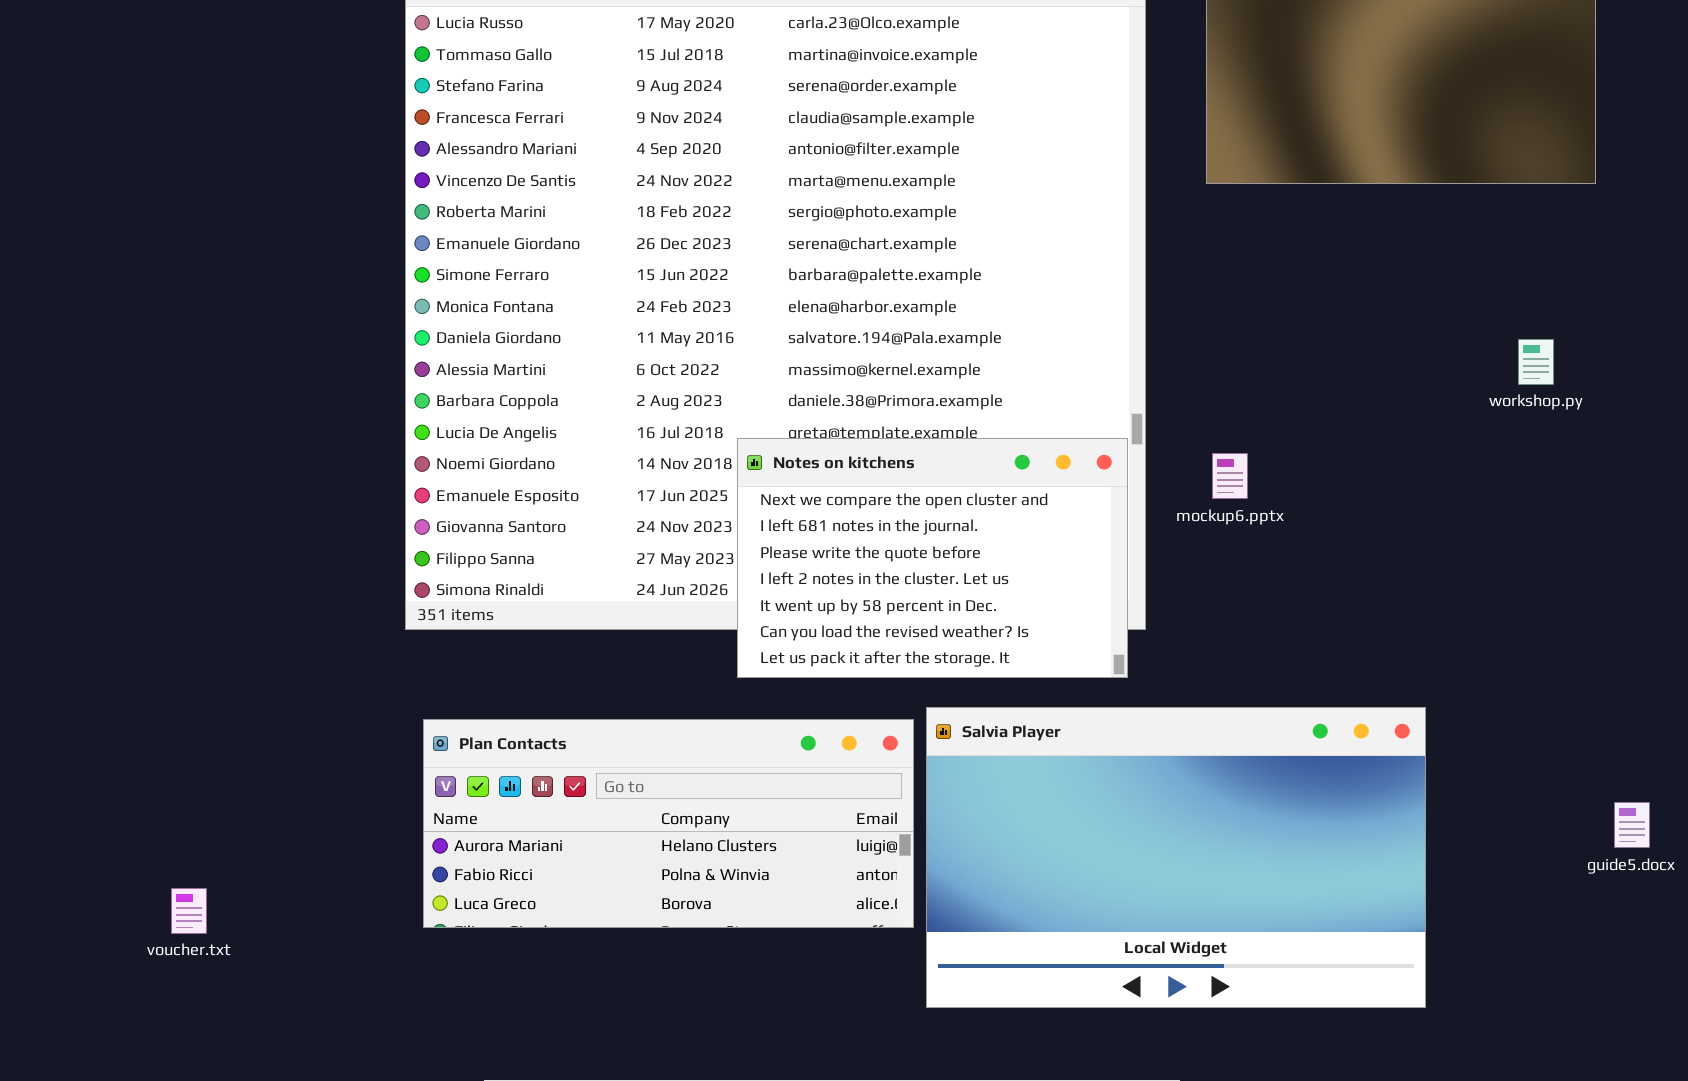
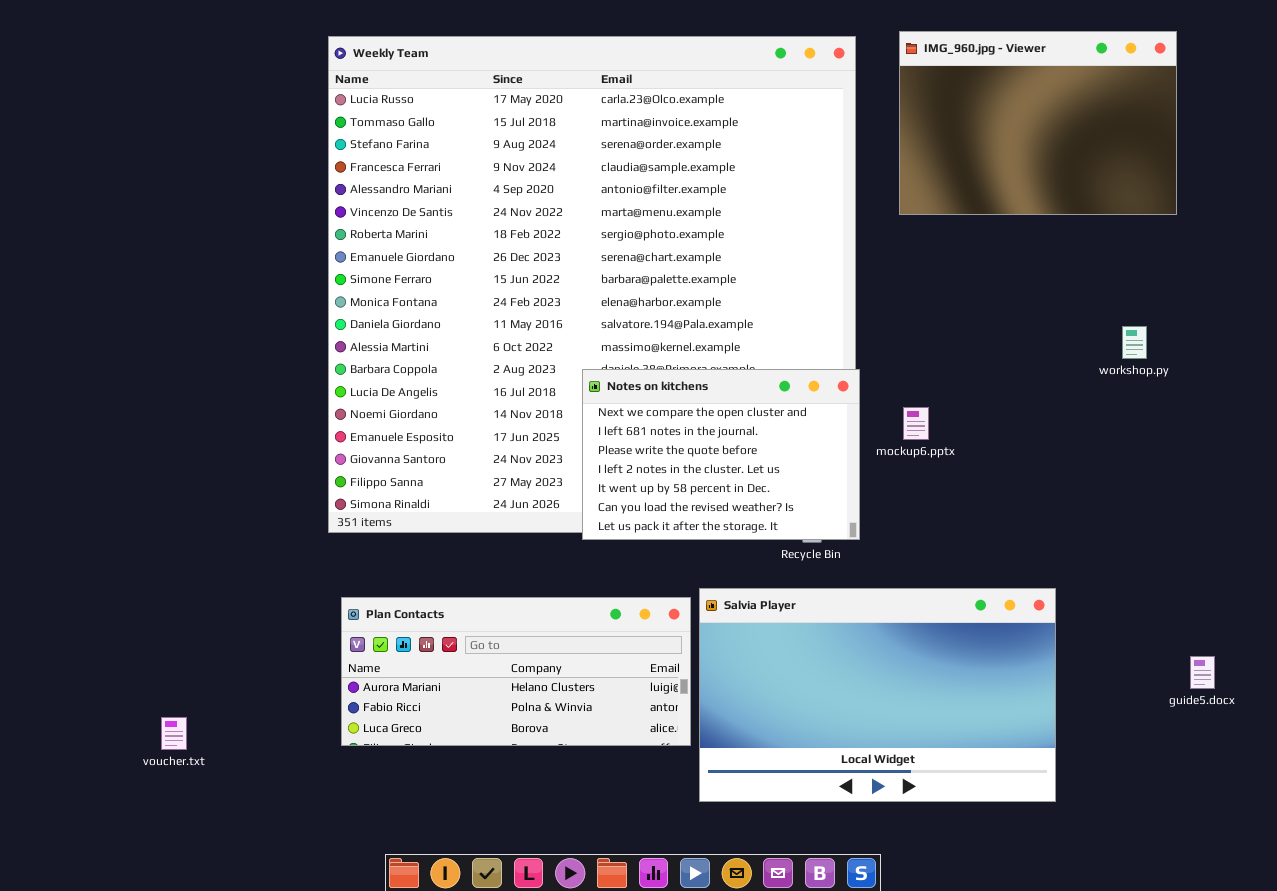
Notes on kitchens: [737,438,1128,678] -> [582,369,860,540], moved

